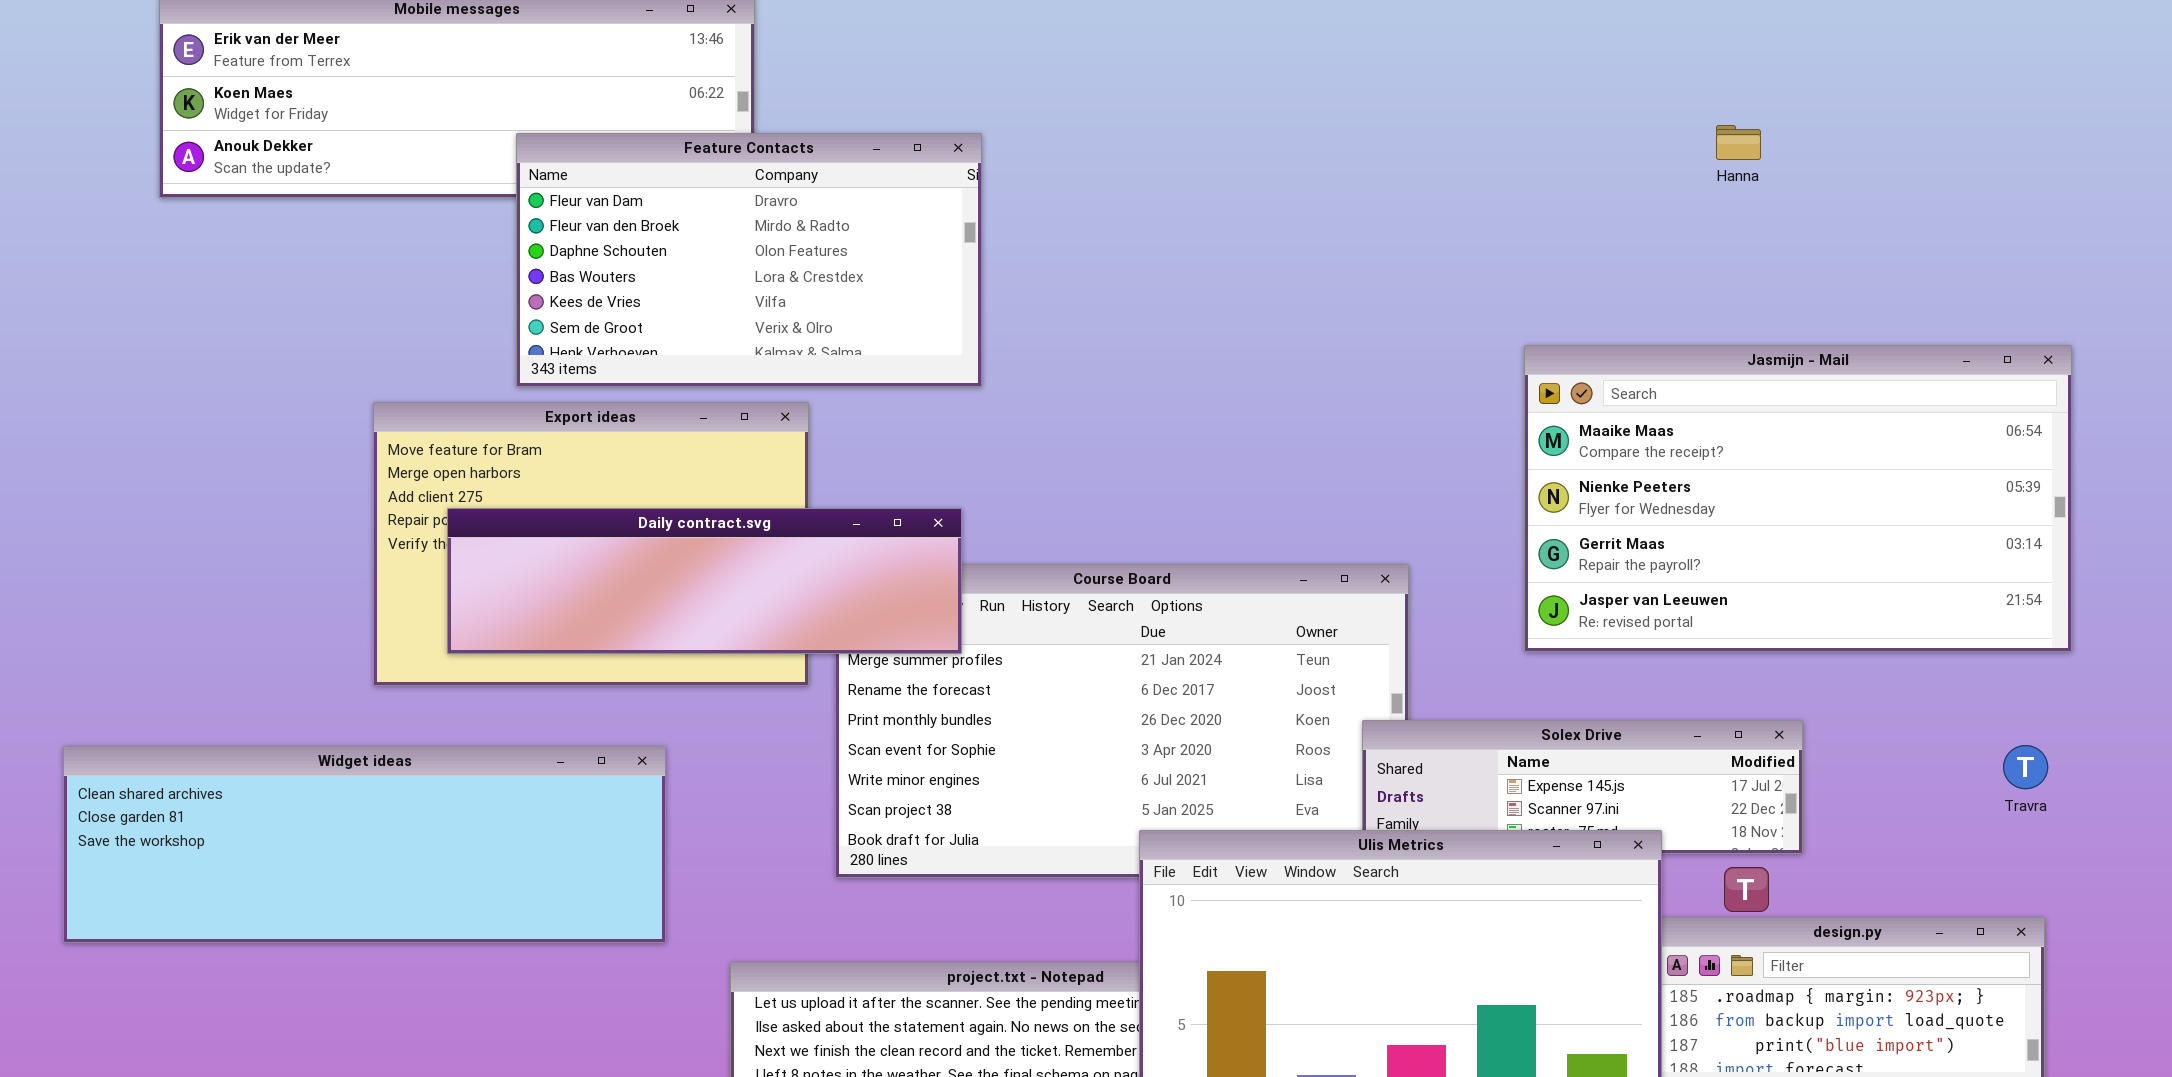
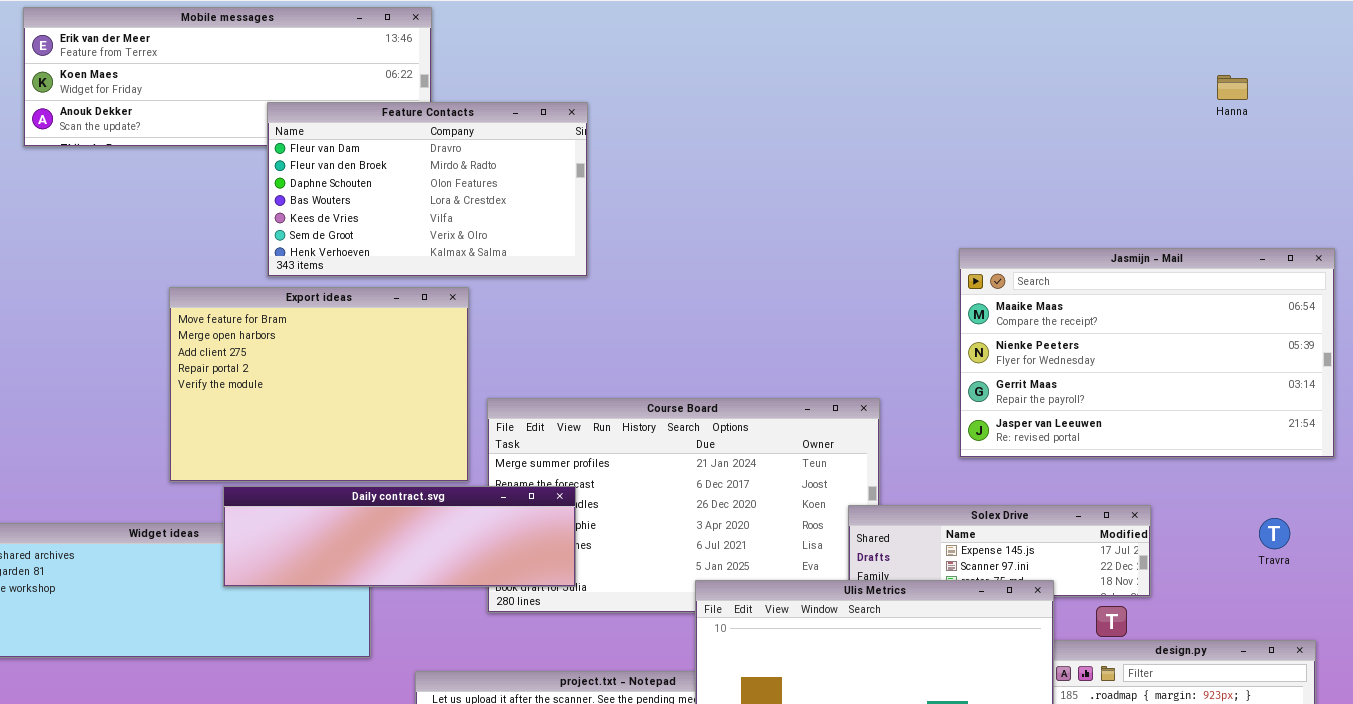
Hanna: [1716,125,1761,160] -> [1217,75,1248,100], moved
Daily contract.svg: [447,508,962,654] -> [223,486,576,587], moved
Travra: [2003,745,2048,789] -> [1259,518,1290,549], moved

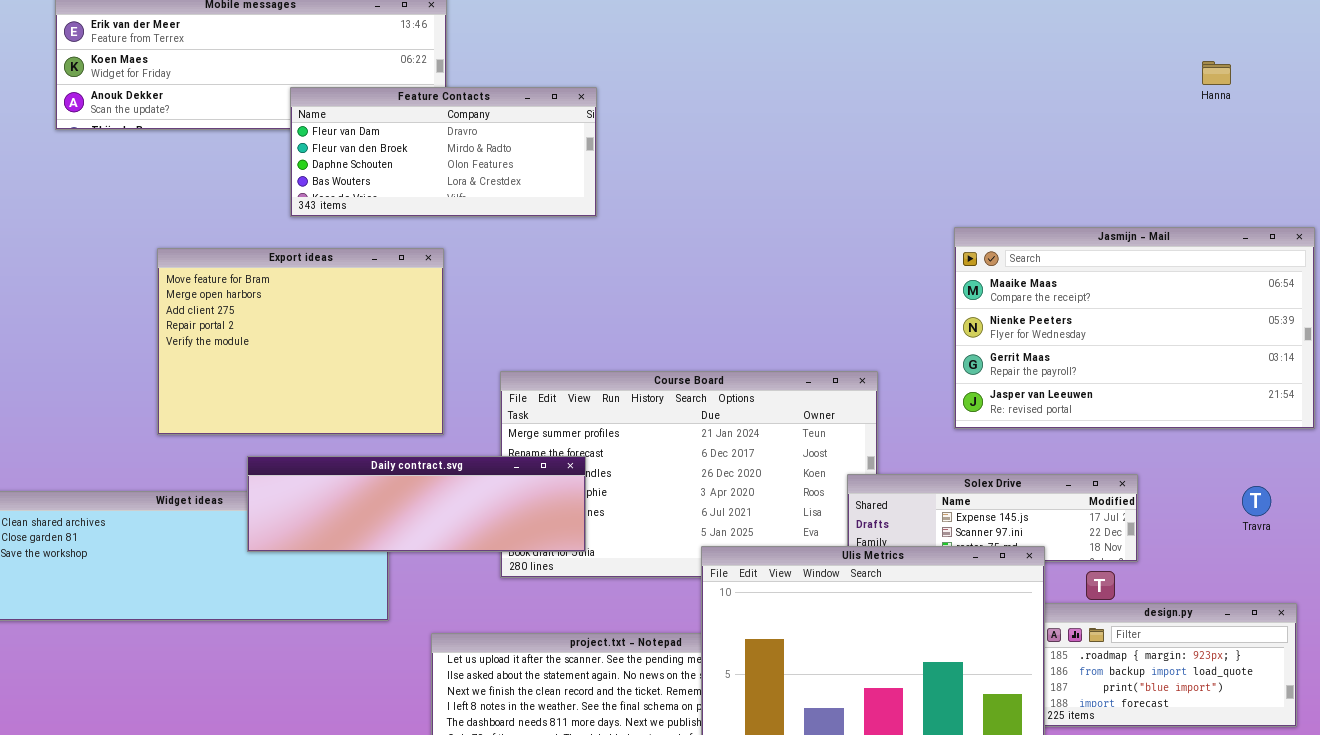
Feature Contacts: [267,102,588,277] -> [290,87,597,217], resized
Export ideas: [169,287,469,482] -> [157,248,444,435], moved

